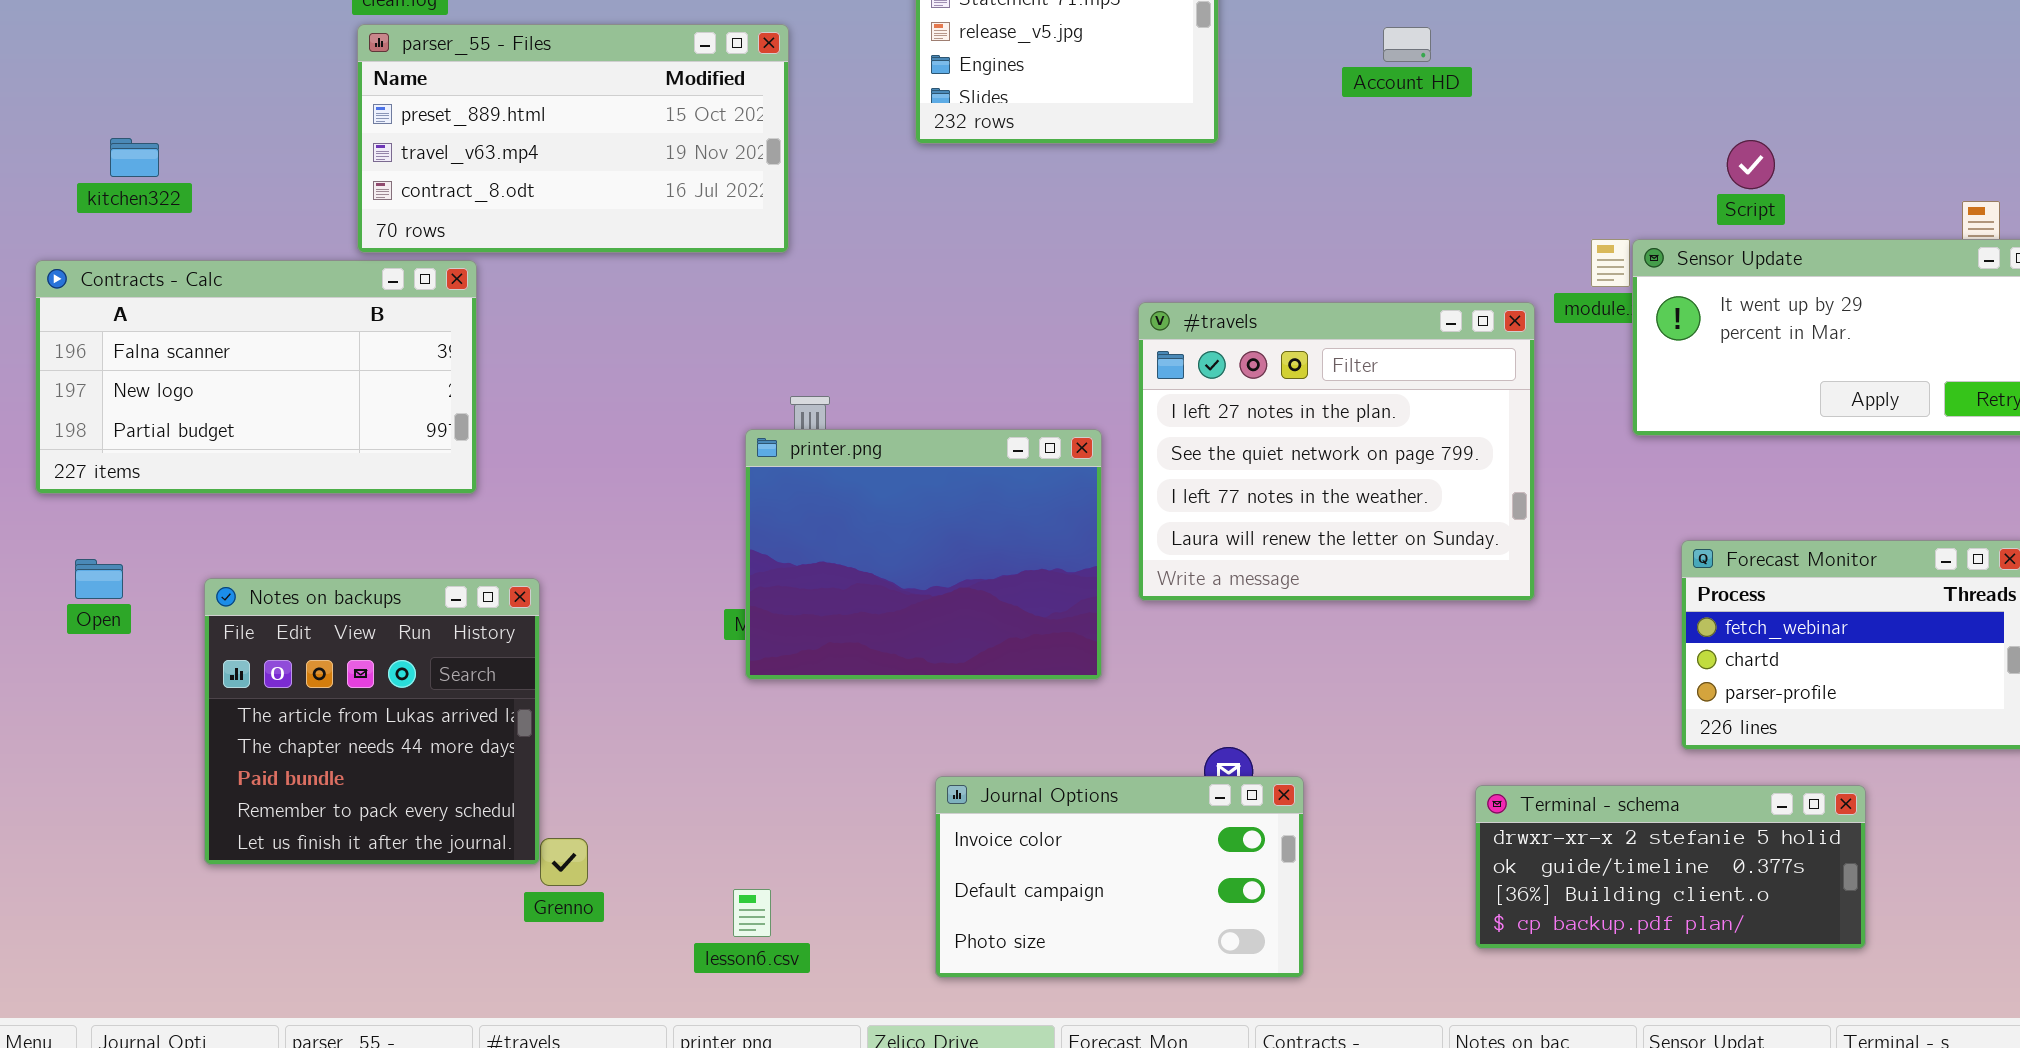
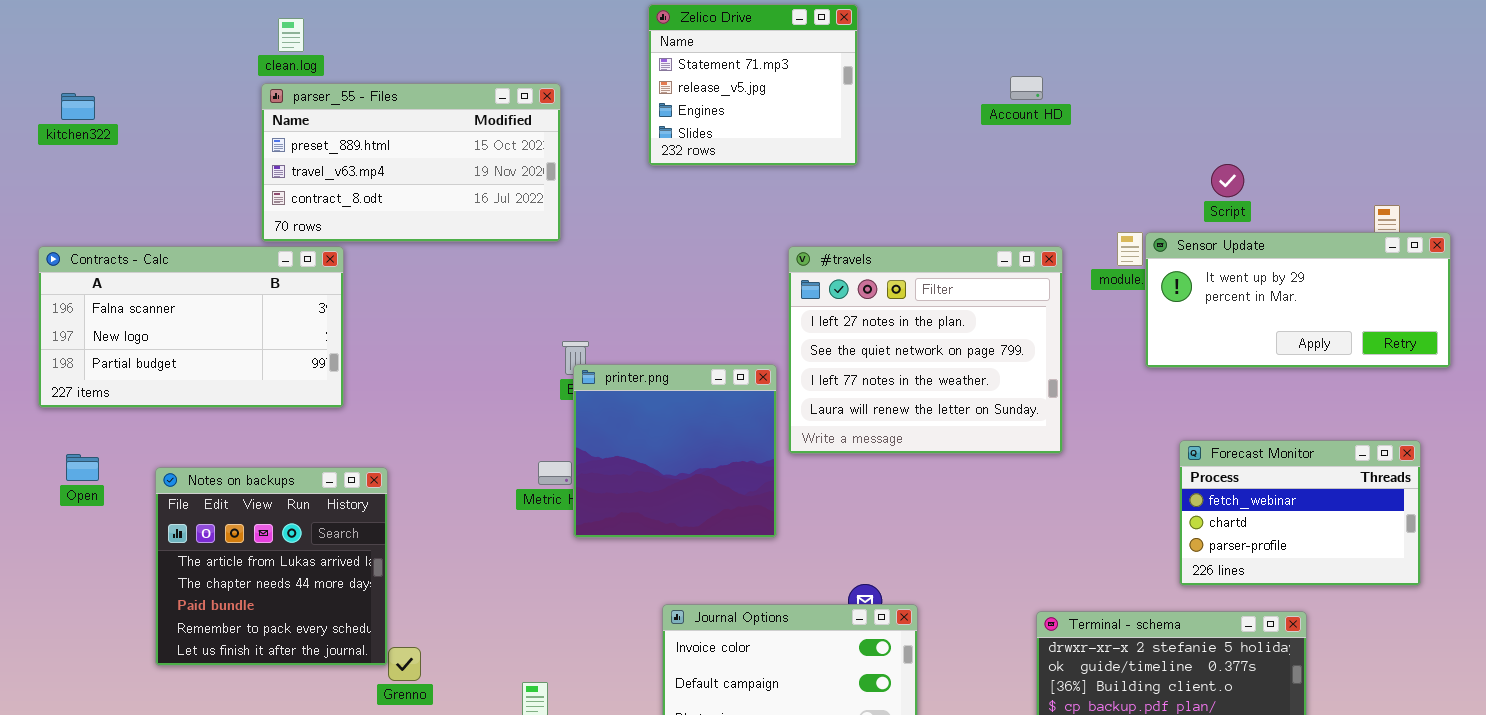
Account HD: [1383,27,1431,62] -> [1010,76,1043,100], moved
kitchen322: [110,138,159,177] -> [61,93,95,120], moved
#travels: [1138,302,1535,601] -> [788,246,1063,454], moved
printer.png: [745,429,1102,680] -> [573,364,777,538], resized

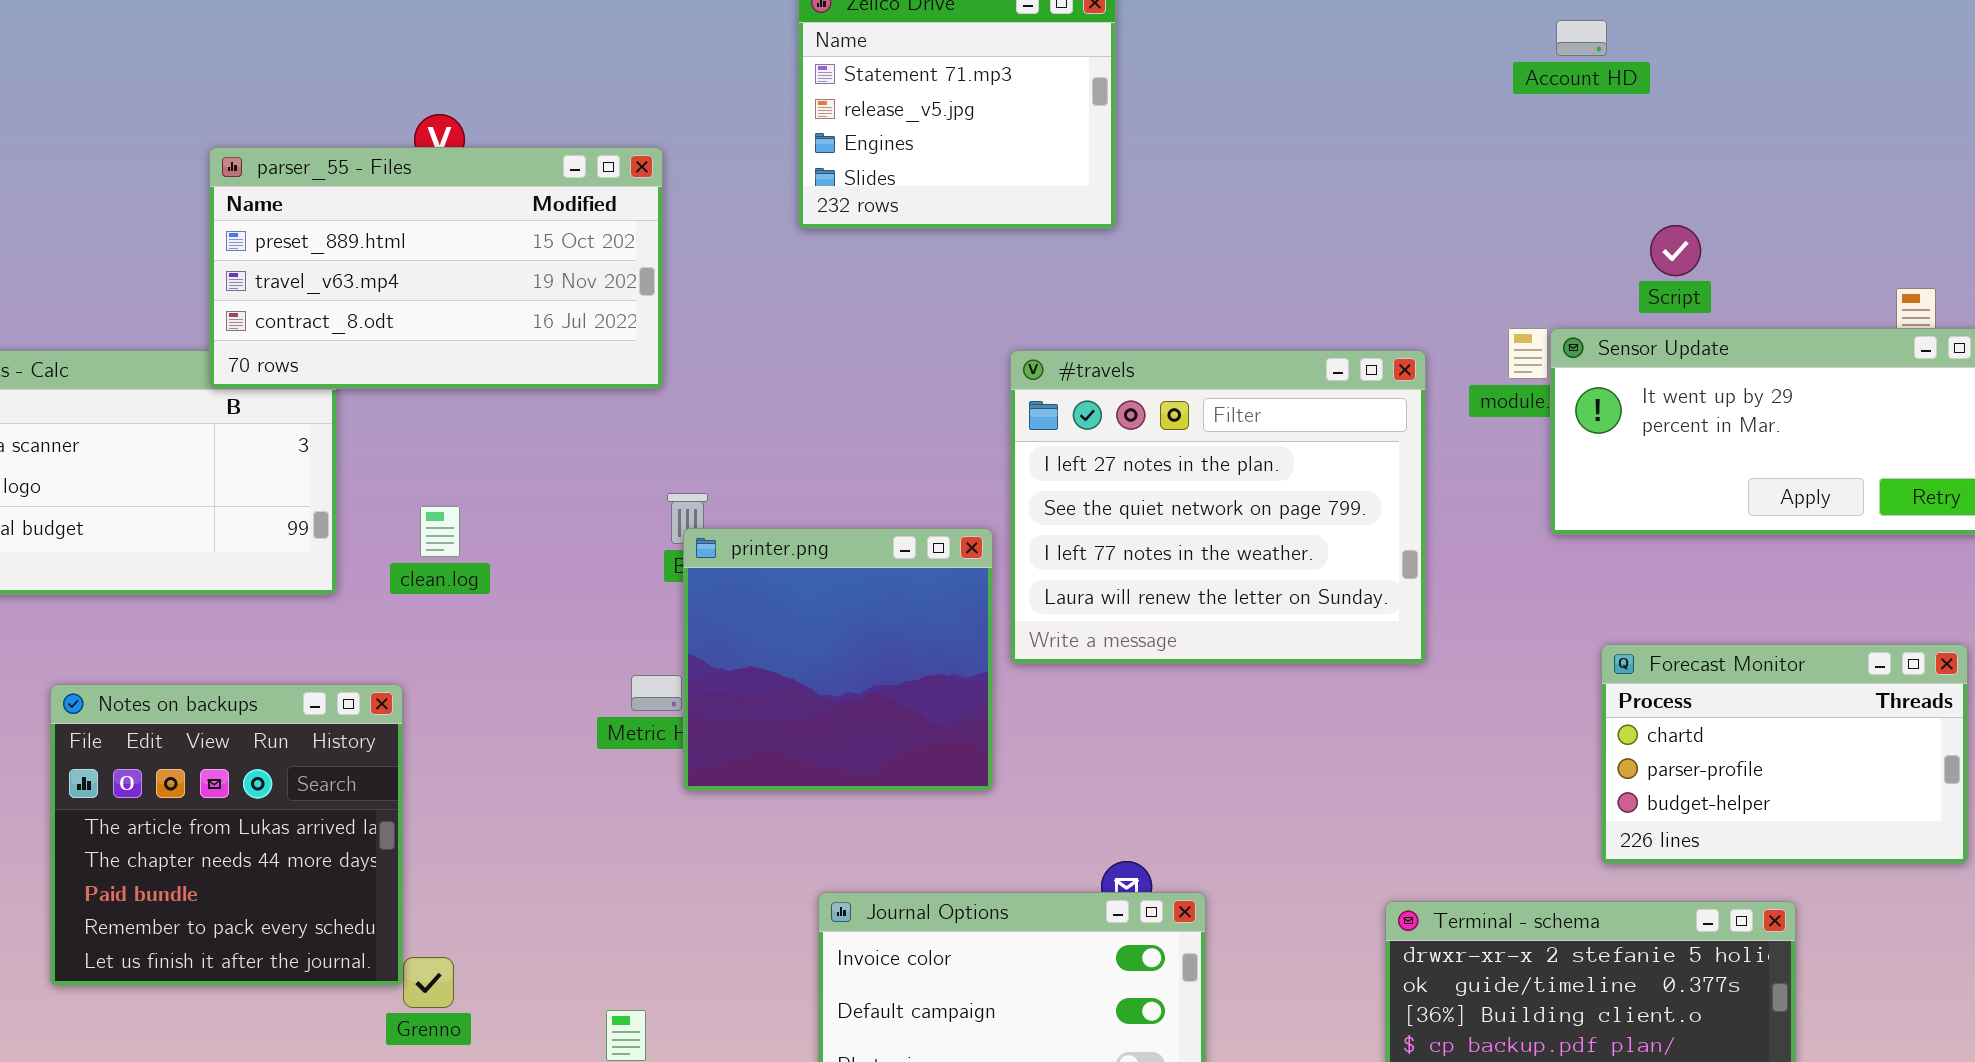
clean.log: [278,18,304,52] -> [420,506,460,557], moved
Account HD: [1010,76,1043,100] -> [1556,20,1607,56], moved
parser_55 - Files: [261,83,561,242] -> [209,147,663,389], moved
Forecast Monitor: [1179,440,1421,586] -> [1601,644,1968,864], scrolled down 1 row

